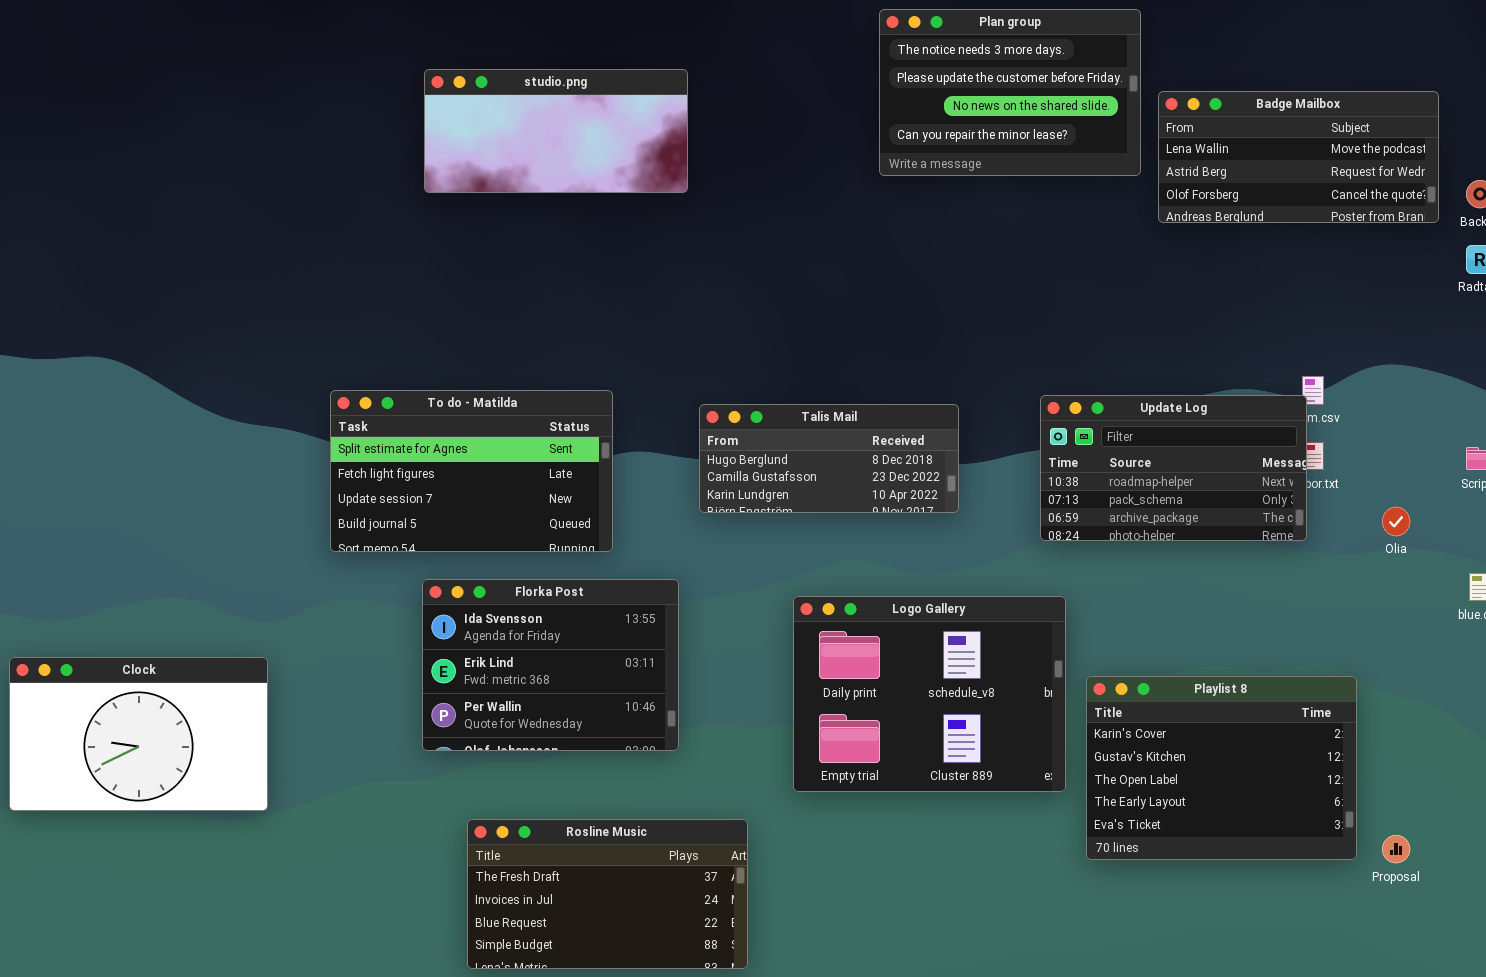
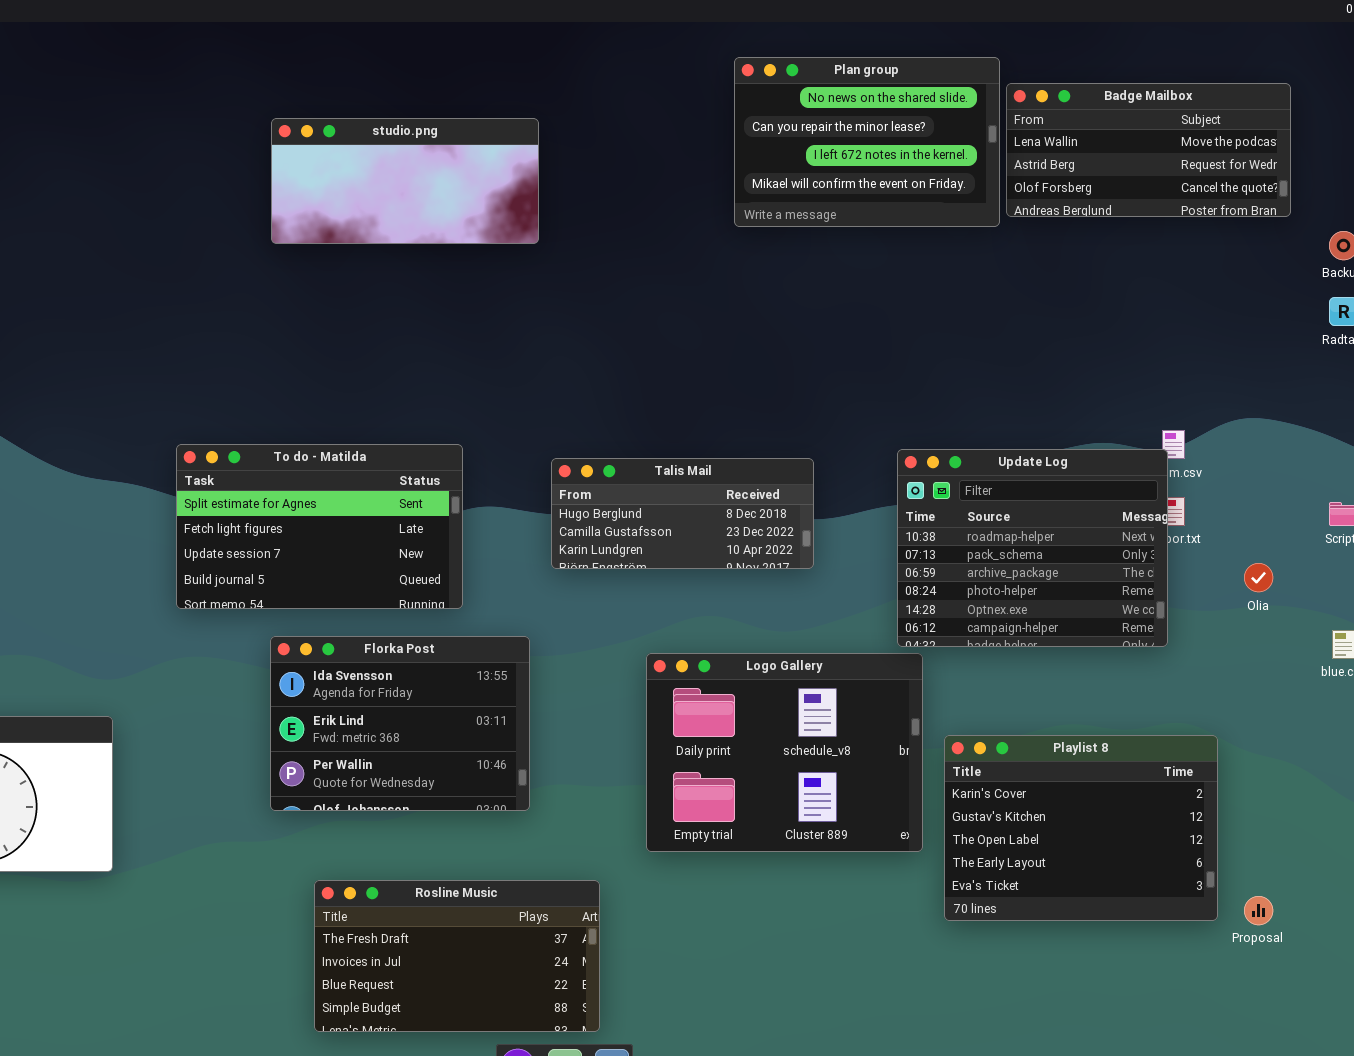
Plan group: [879,9,1141,176] -> [734,57,1000,227], scrolled down 2 rows
Badge Mailbox: [1158,91,1439,223] -> [1006,83,1291,217], moved
Update Log: [1040,395,1307,541] -> [897,449,1168,647], resized

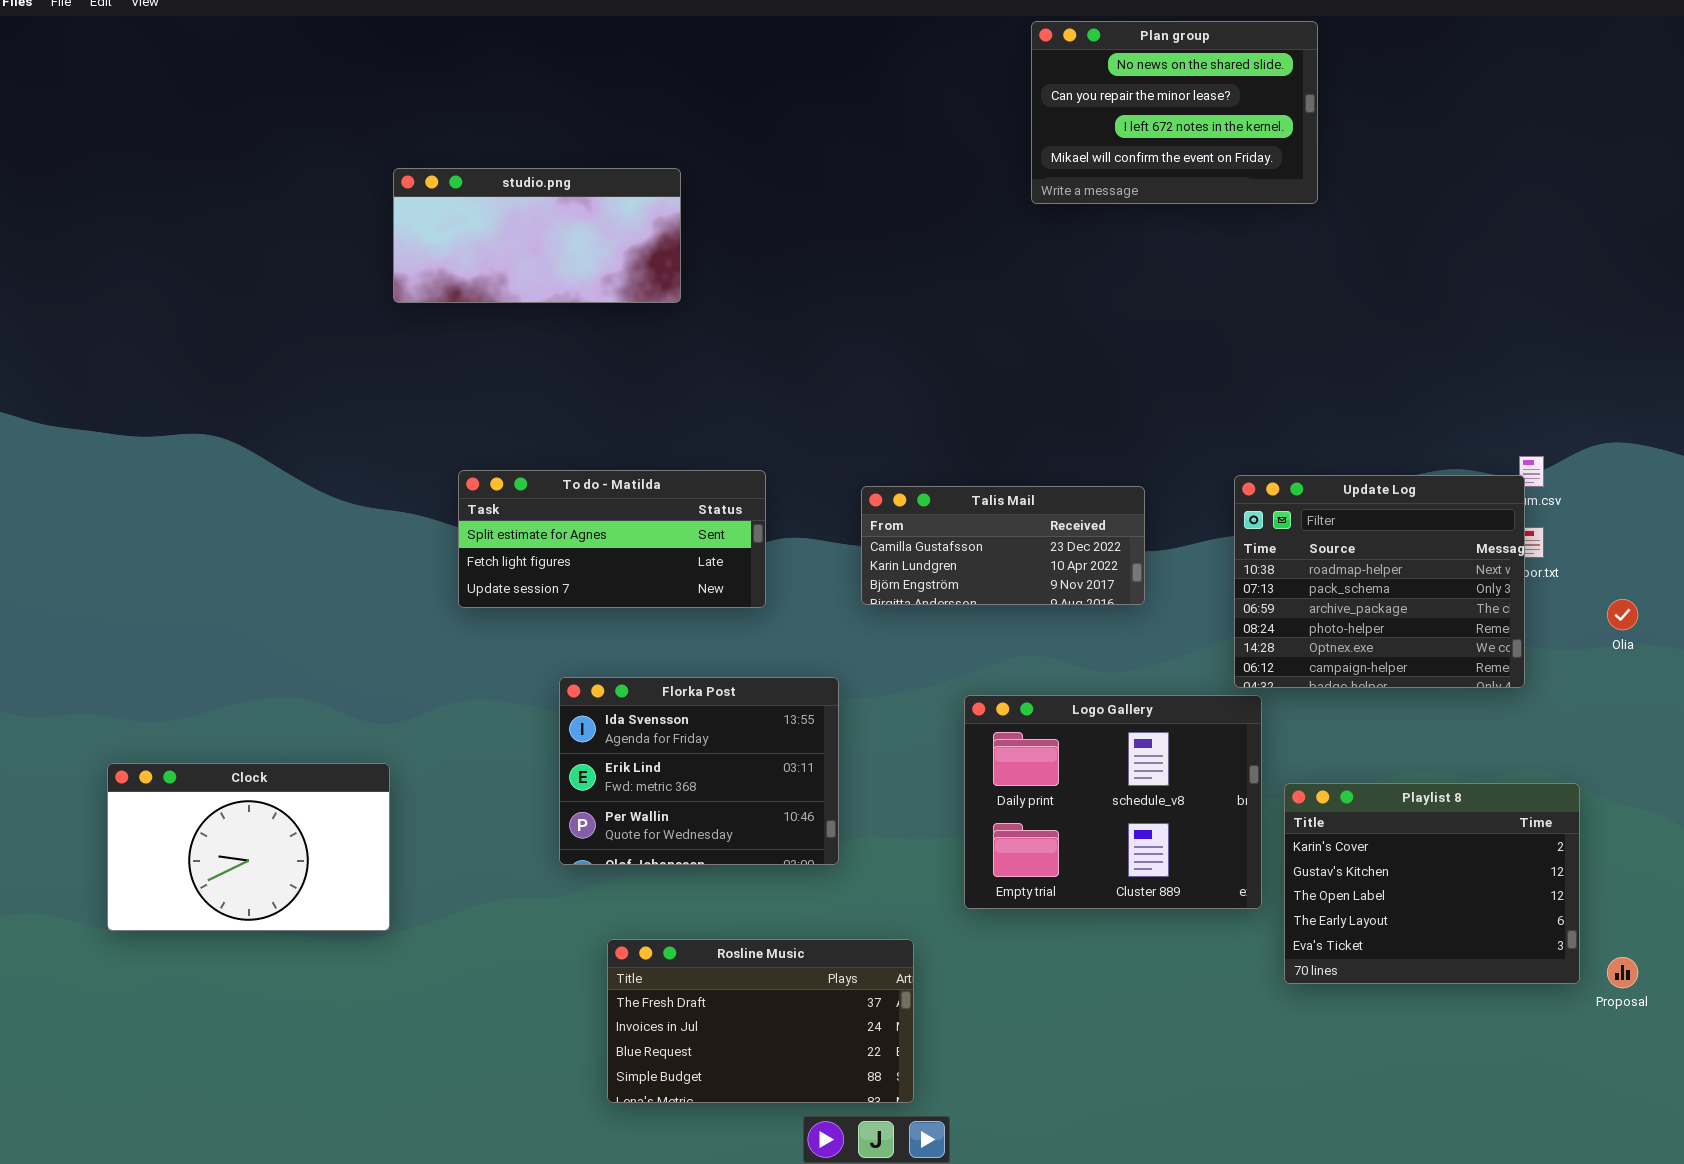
Plan group: [734,57,1000,227] -> [1031,21,1318,204], moved
Badge Mailbox: [1006,83,1291,217] -> none, closed
studio.png: [271,118,539,244] -> [393,168,681,303], moved
To do - Matilda: [176,444,463,609] -> [458,470,766,608], resized
Talis Mail: [551,458,814,569] -> [861,486,1145,605], scrolled down 1 row

